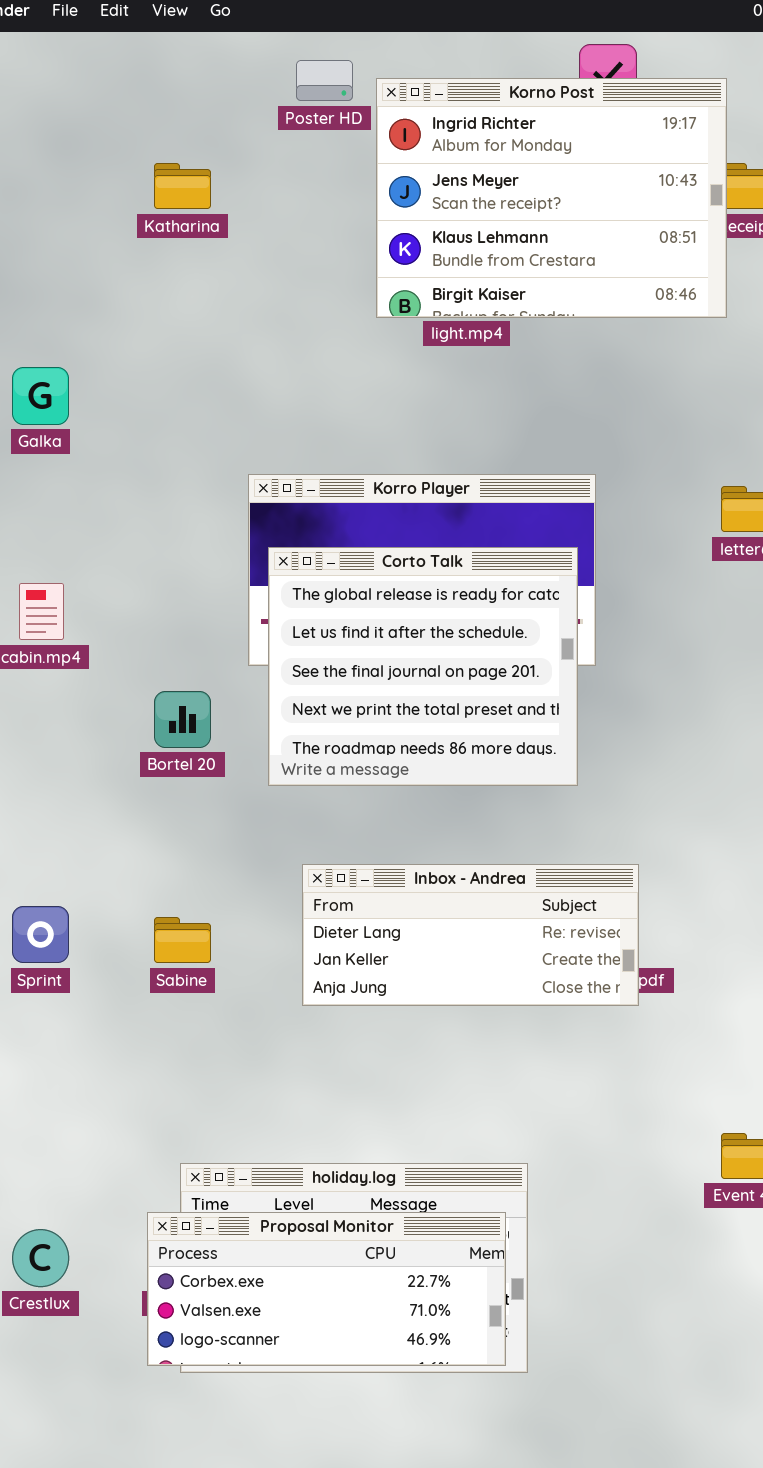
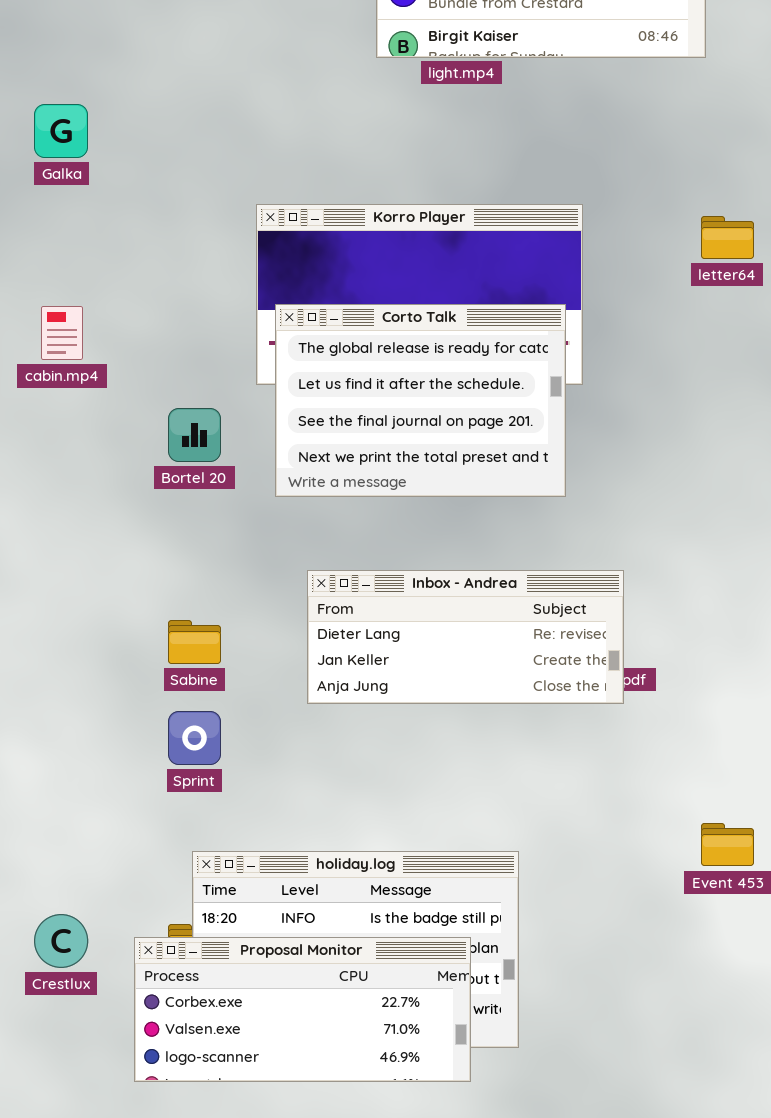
Corto Talk: [268,547,578,786] -> [275,304,566,497], resized
Sprint: [12,906,69,963] -> [168,711,221,765], moved
Proposal Monitor: [147,1212,506,1366] -> [134,937,471,1082], moved

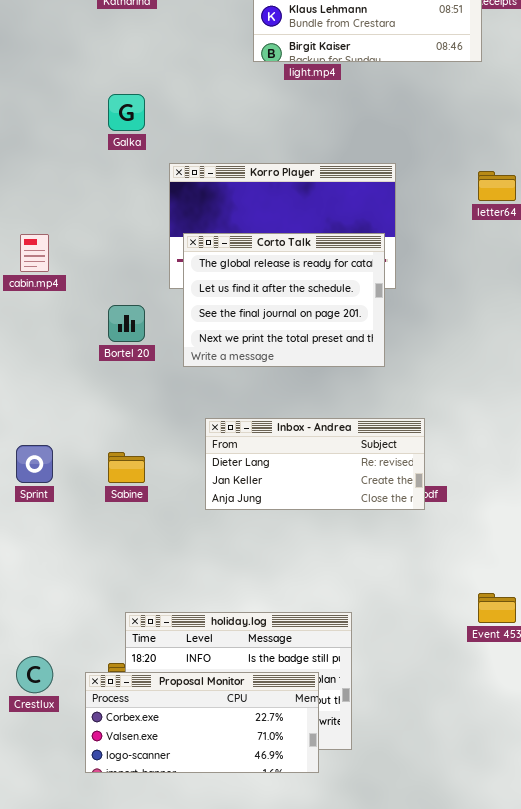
Galka: [34,104,88,158] -> [108,94,145,131], moved
Sprint: [168,711,221,765] -> [16,445,53,483], moved

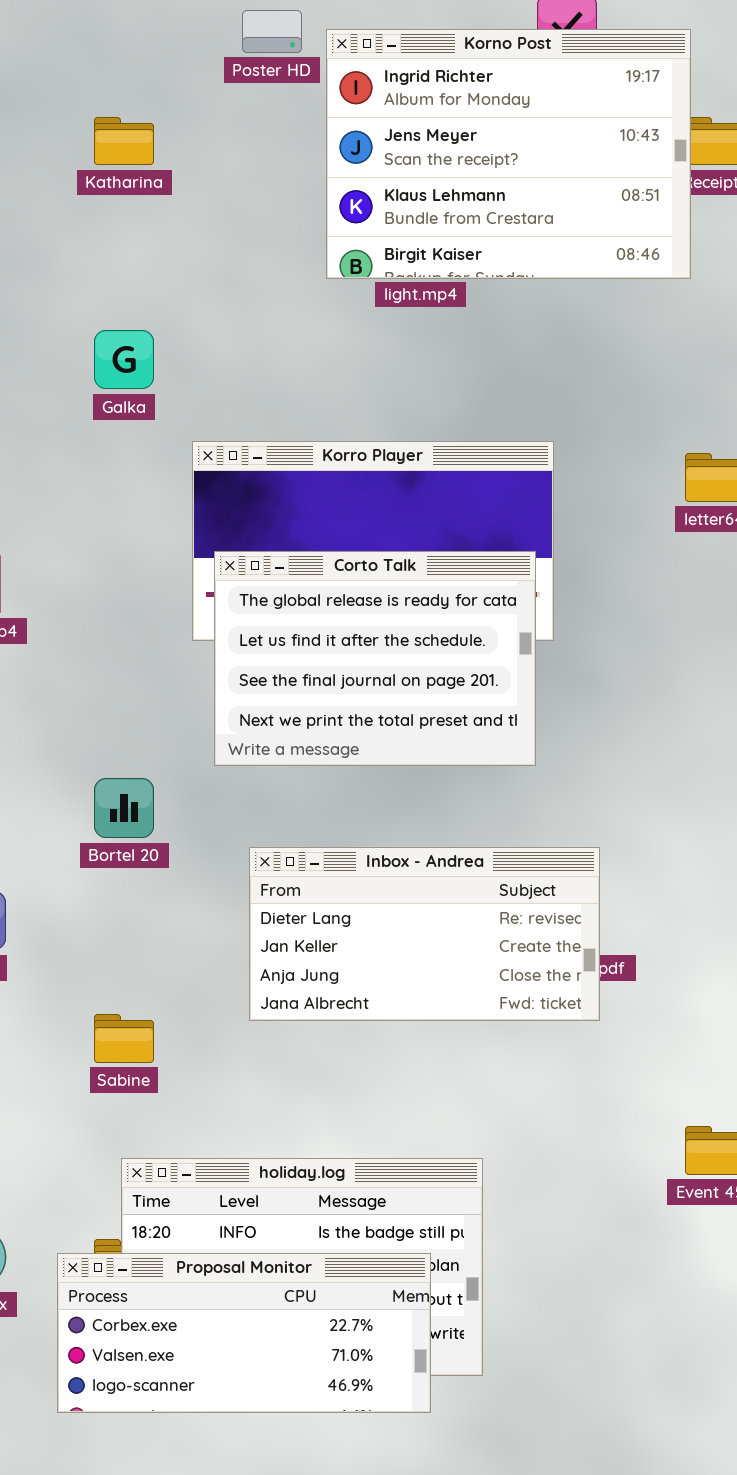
Bortel 20: [108,305,145,342] -> [94,778,154,838], moved
Inbox - Andrea: [205,418,425,510] -> [249,847,600,1021], resized
Sabine: [108,452,145,483] -> [94,1014,154,1063], moved

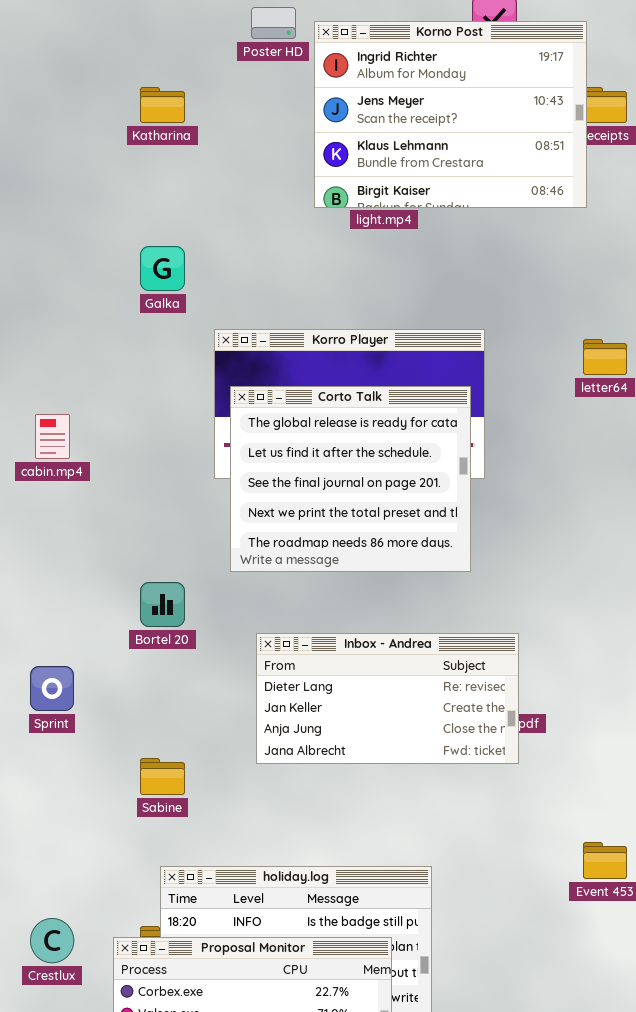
Corto Talk: [214,551,536,766] -> [230,386,471,572], resized

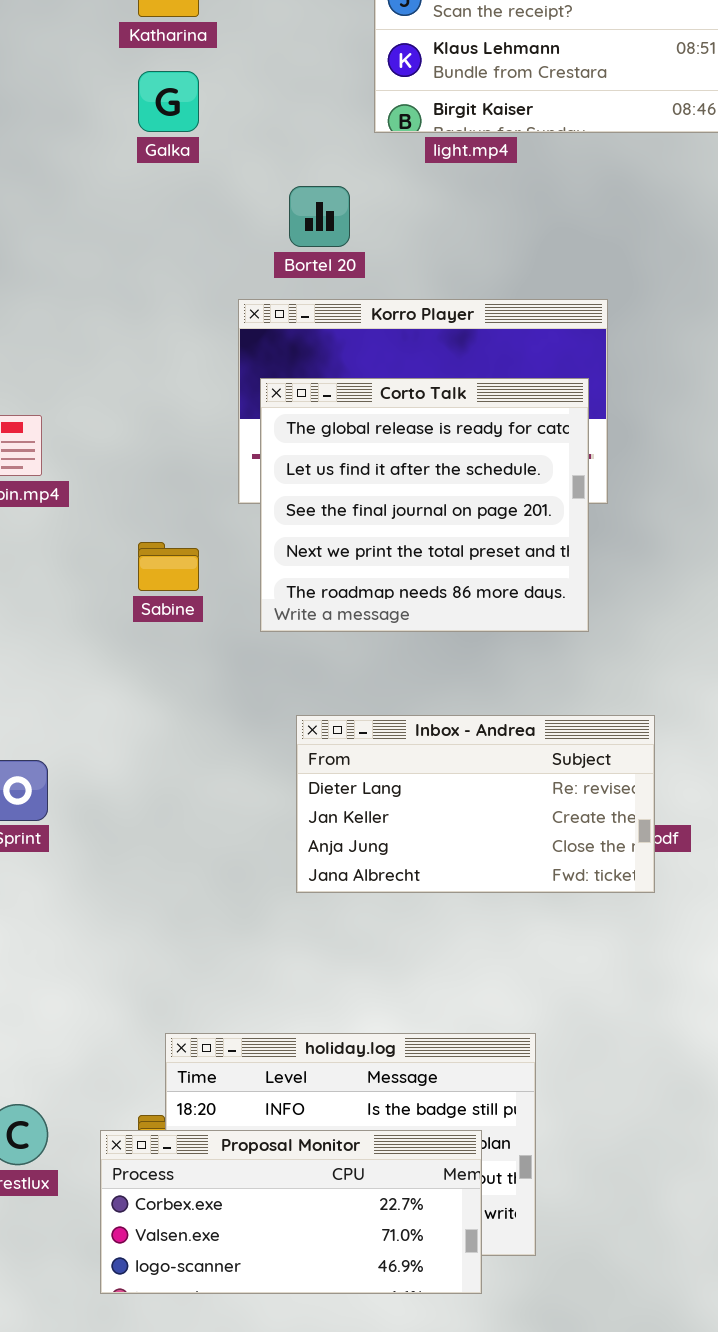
Galka: [140,246,185,291] -> [138,71,199,132], moved
Bortel 20: [140,582,185,627] -> [289,186,350,247], moved
Sabine: [140,758,185,795] -> [138,542,199,591], moved

